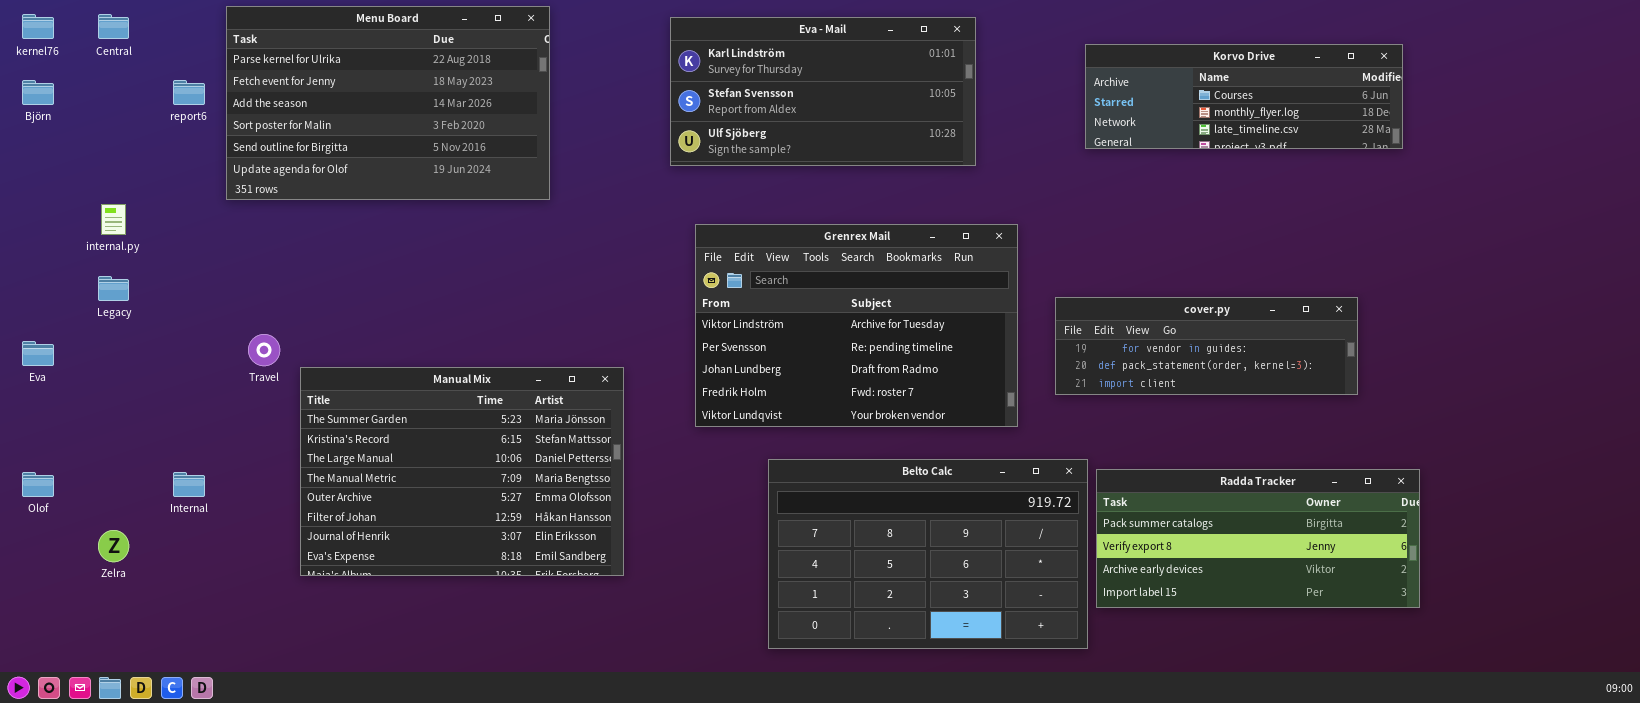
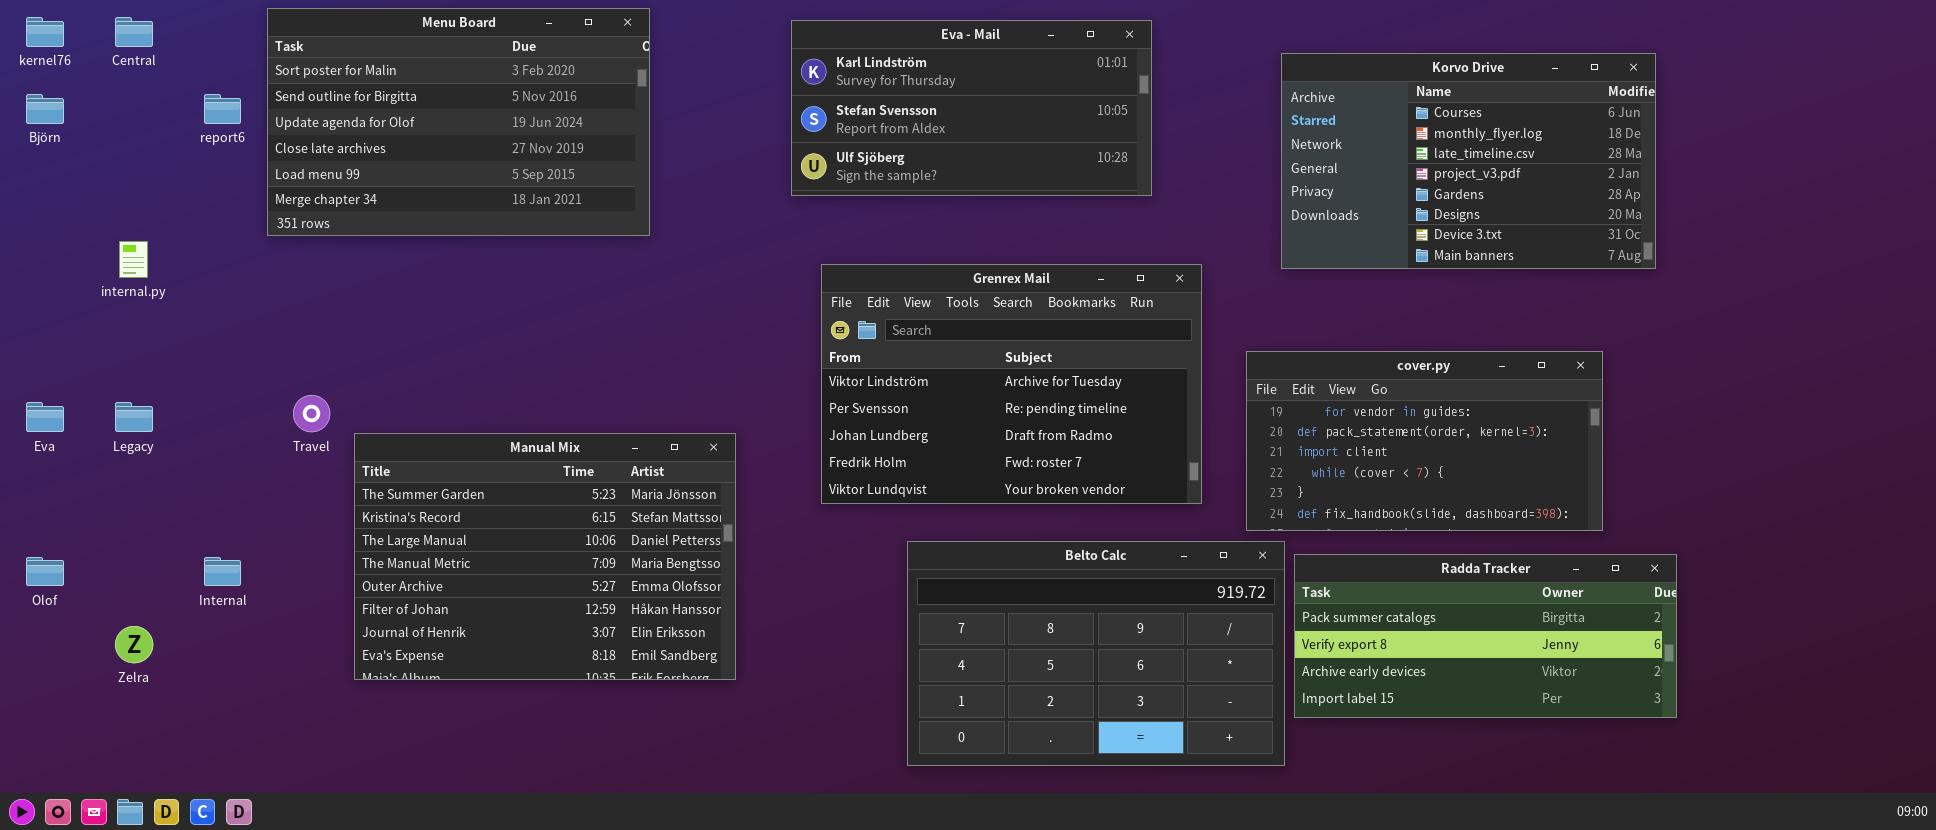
Menu Board: [226,6,550,200] -> [267,8,650,236], scrolled down 3 rows
Korvo Drive: [1085,44,1403,149] -> [1281,53,1656,269], resized
Legacy: [98,276,129,301] -> [115,402,153,432], moved
cover.py: [1055,297,1358,395] -> [1246,351,1603,531], resized

